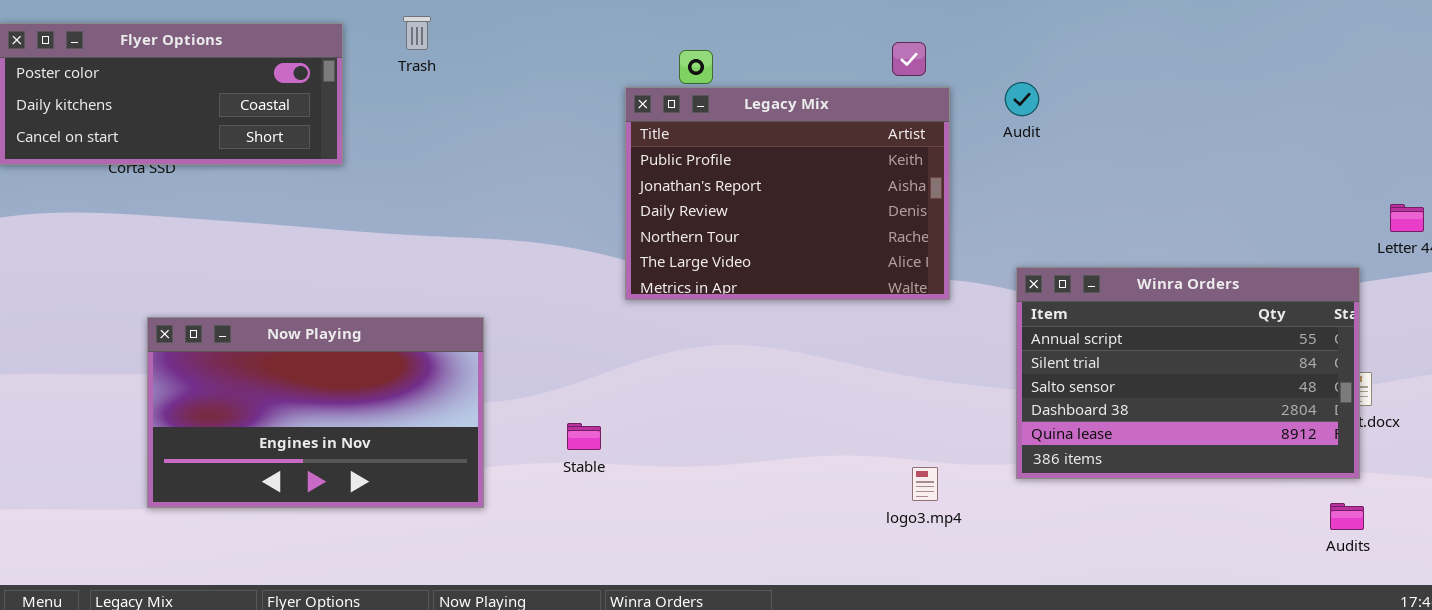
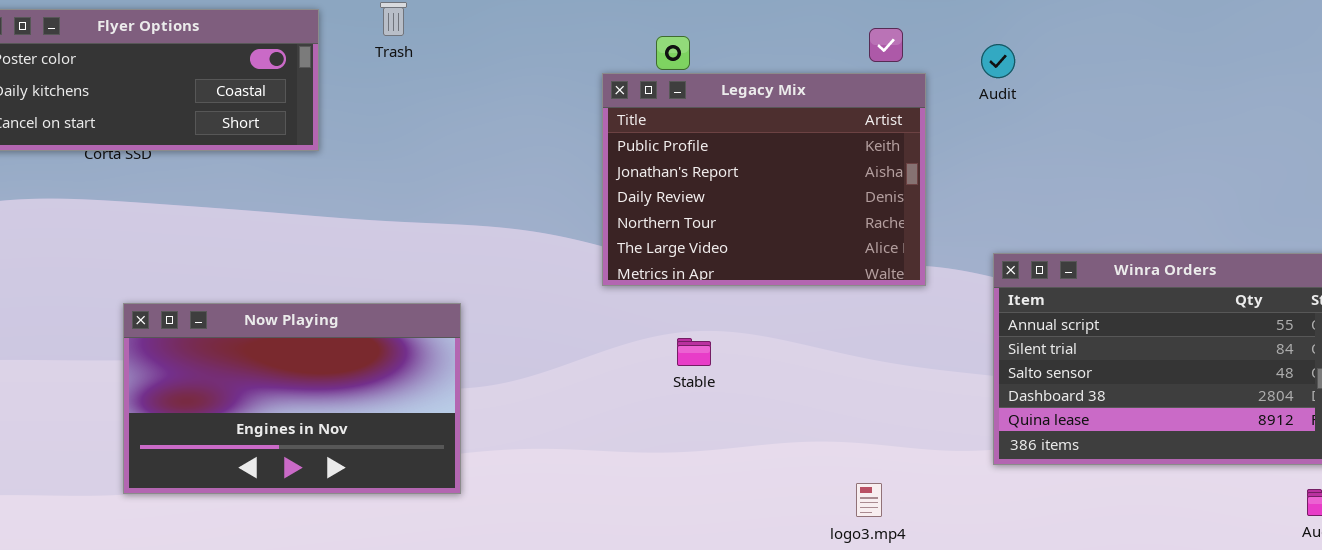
Audit: [1005,82,1039,116] -> [981,44,1015,78], moved
Stable: [567,423,601,450] -> [677,338,711,366], moved
logo3.mp4: [912,467,938,501] -> [856,483,882,517], moved

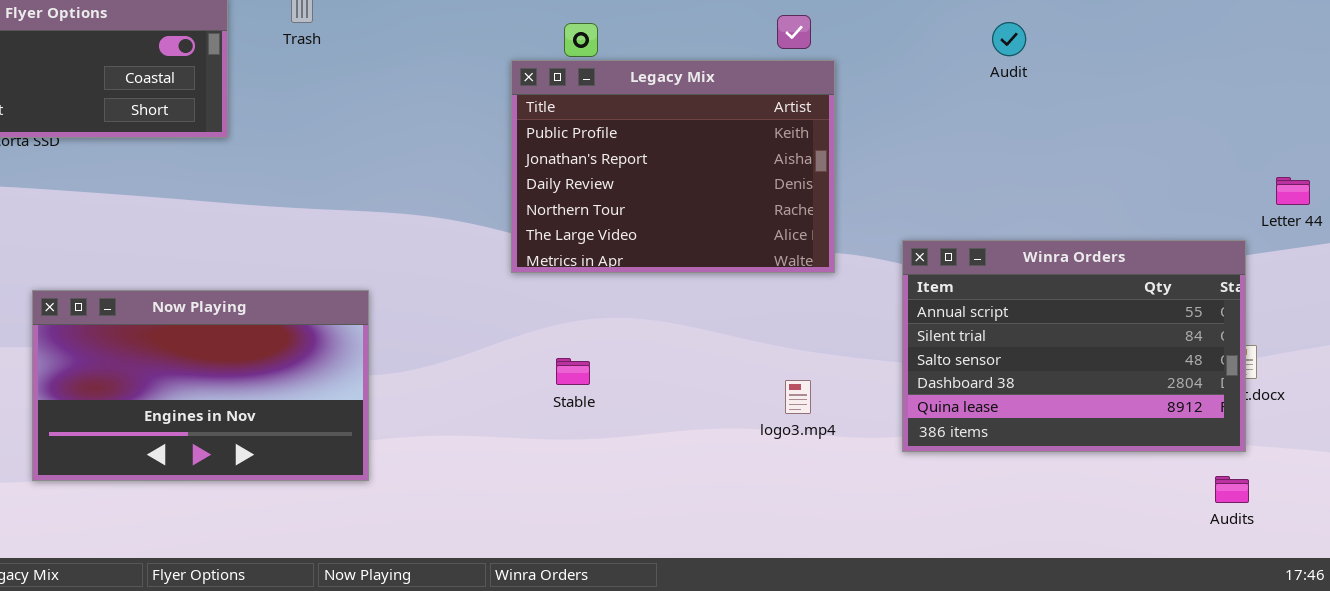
Audit: [981,44,1015,78] -> [992,22,1026,56], moved
Stable: [677,338,711,366] -> [556,358,590,385], moved
logo3.mp4: [856,483,882,517] -> [785,380,811,414], moved

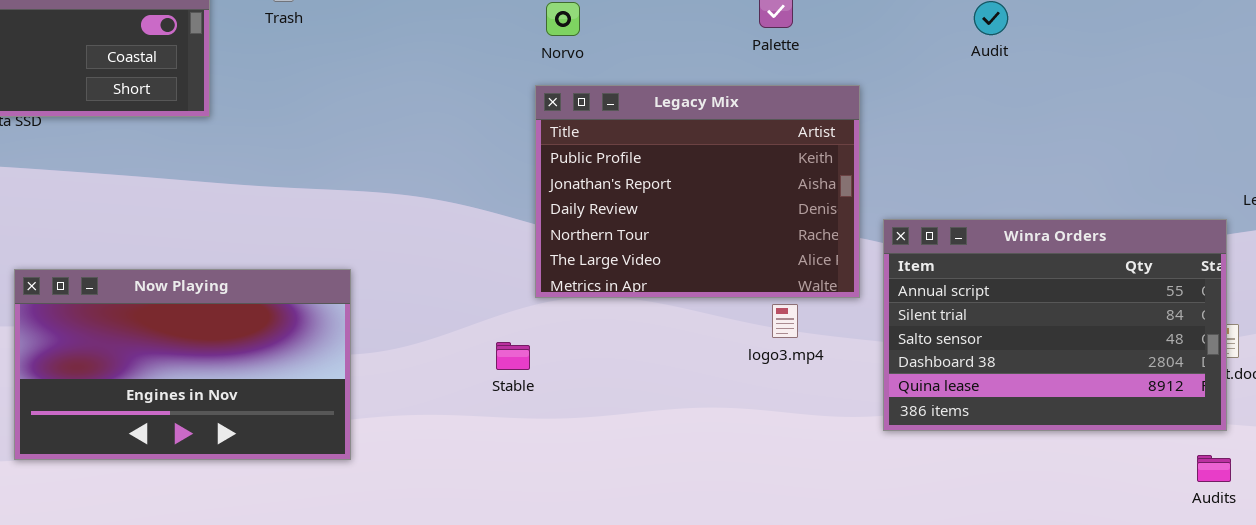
Legacy Mix: [511,60,835,273] -> [535,85,860,298], moved
Stable: [556,358,590,385] -> [496,342,530,370], moved
logo3.mp4: [785,380,811,414] -> [772,304,798,338], moved

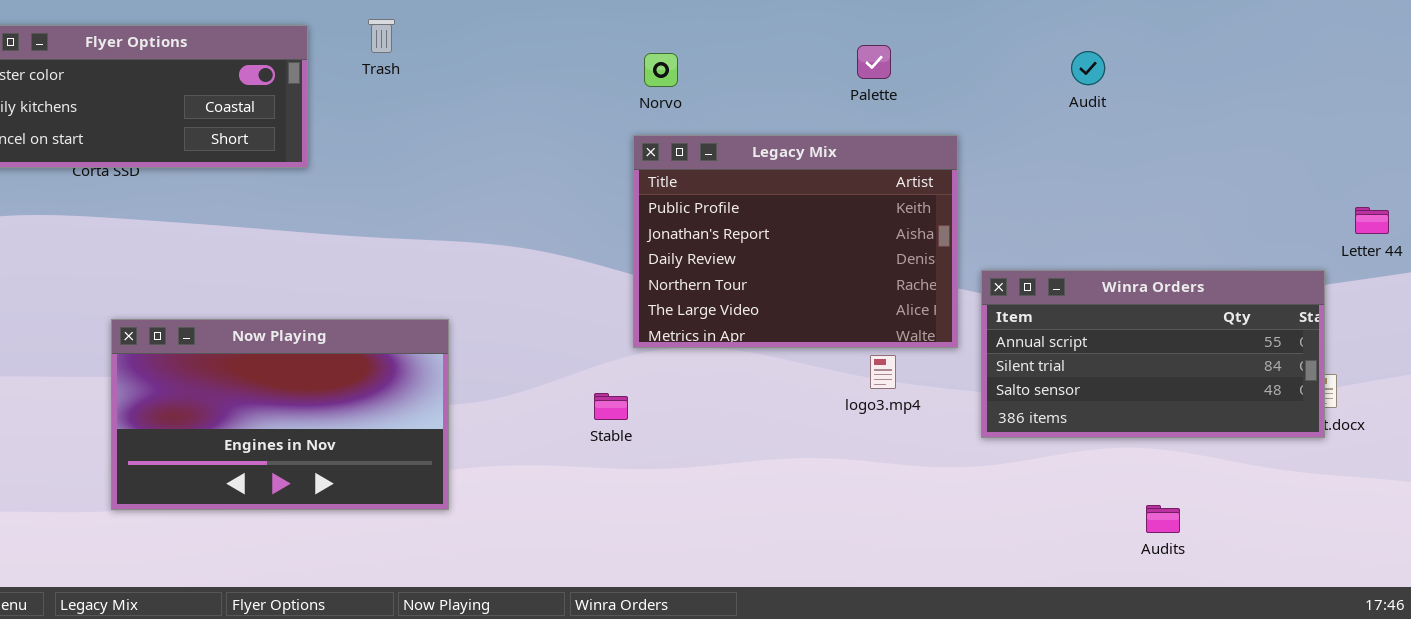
Winra Orders: [883,219,1227,431] -> [981,270,1325,438], resized
Audits: [1197,455,1231,482] -> [1146,505,1180,533], moved

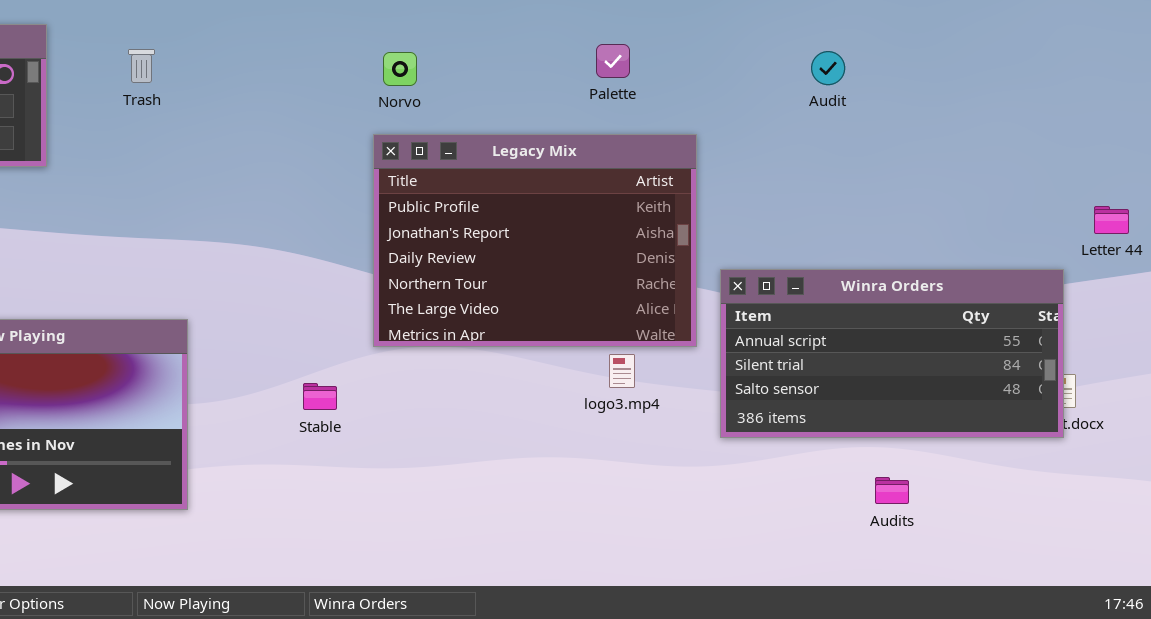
Trash: [368,19,395,53] -> [128,49,155,83], moved
Stable: [594,393,628,420] -> [303,383,337,410], moved
Audits: [1146,505,1180,533] -> [875,477,909,504], moved

